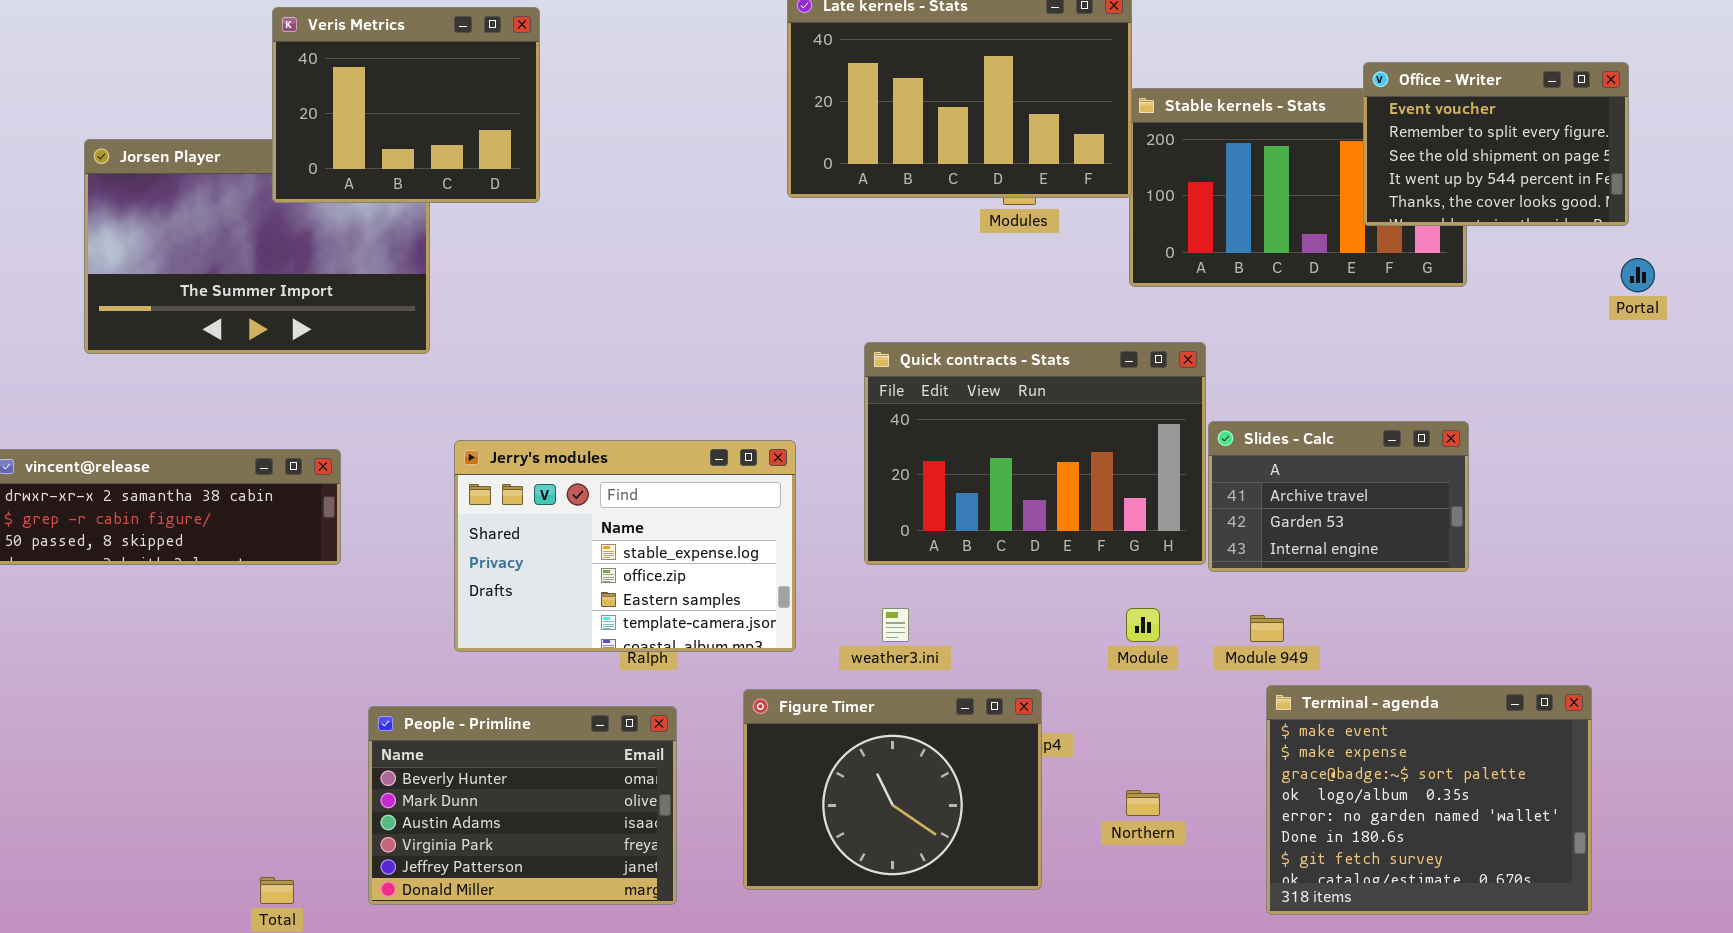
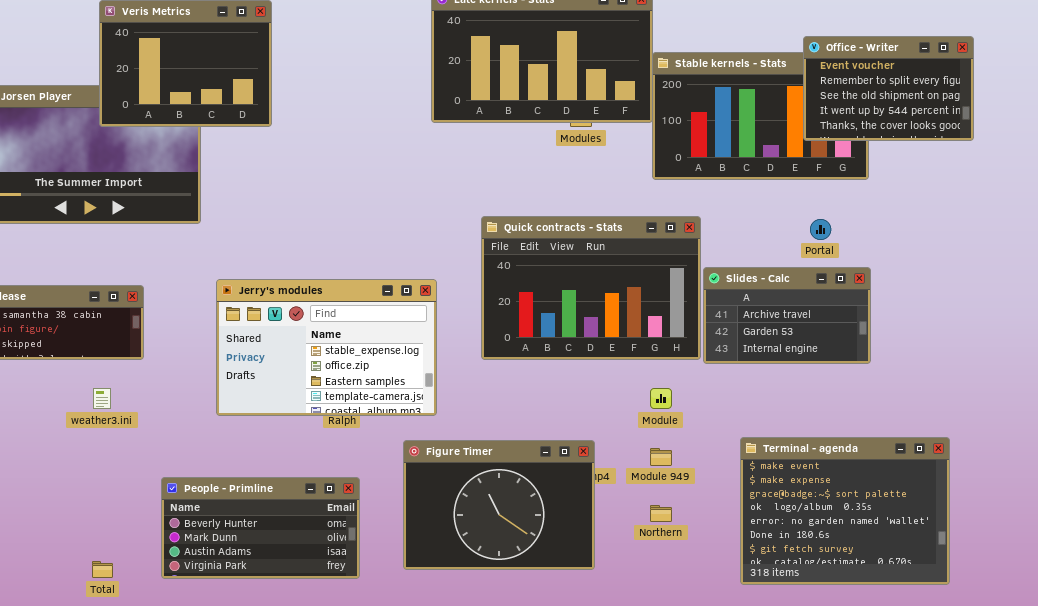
Portal: [1621,258,1655,292] -> [810,219,831,240], moved
weather3.ini: [882,608,909,642] -> [93,388,111,409], moved
Module 949: [1250,615,1284,642] -> [650,448,672,466], moved
People - Primline: [368,706,677,905] -> [161,477,360,579], resized

